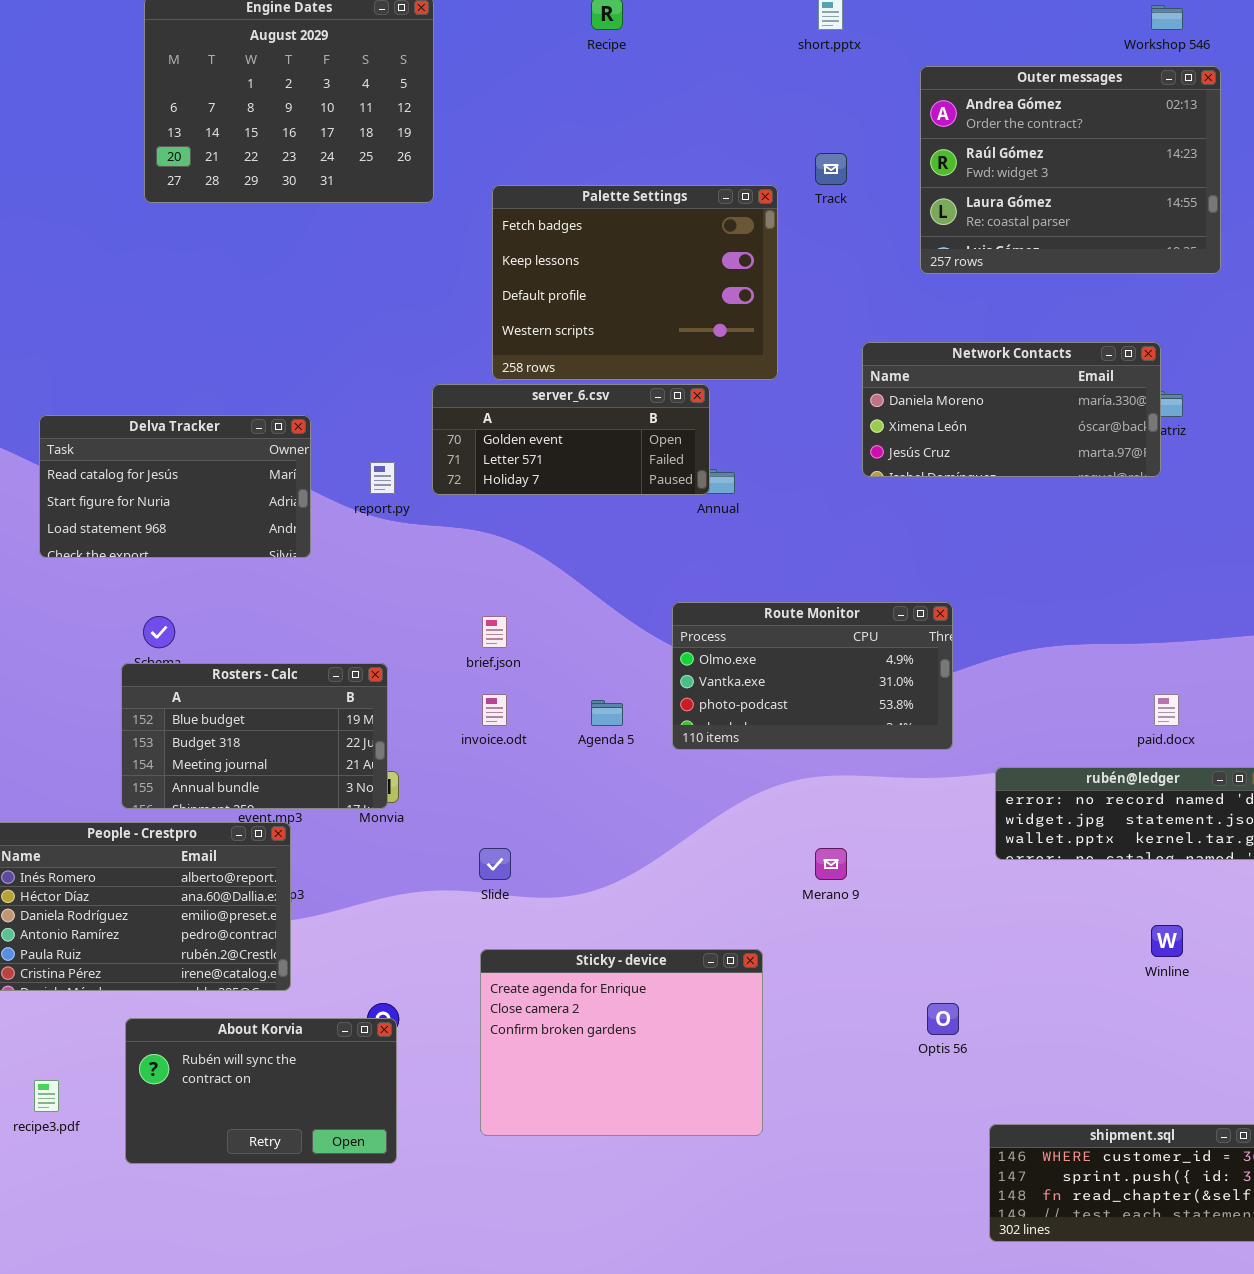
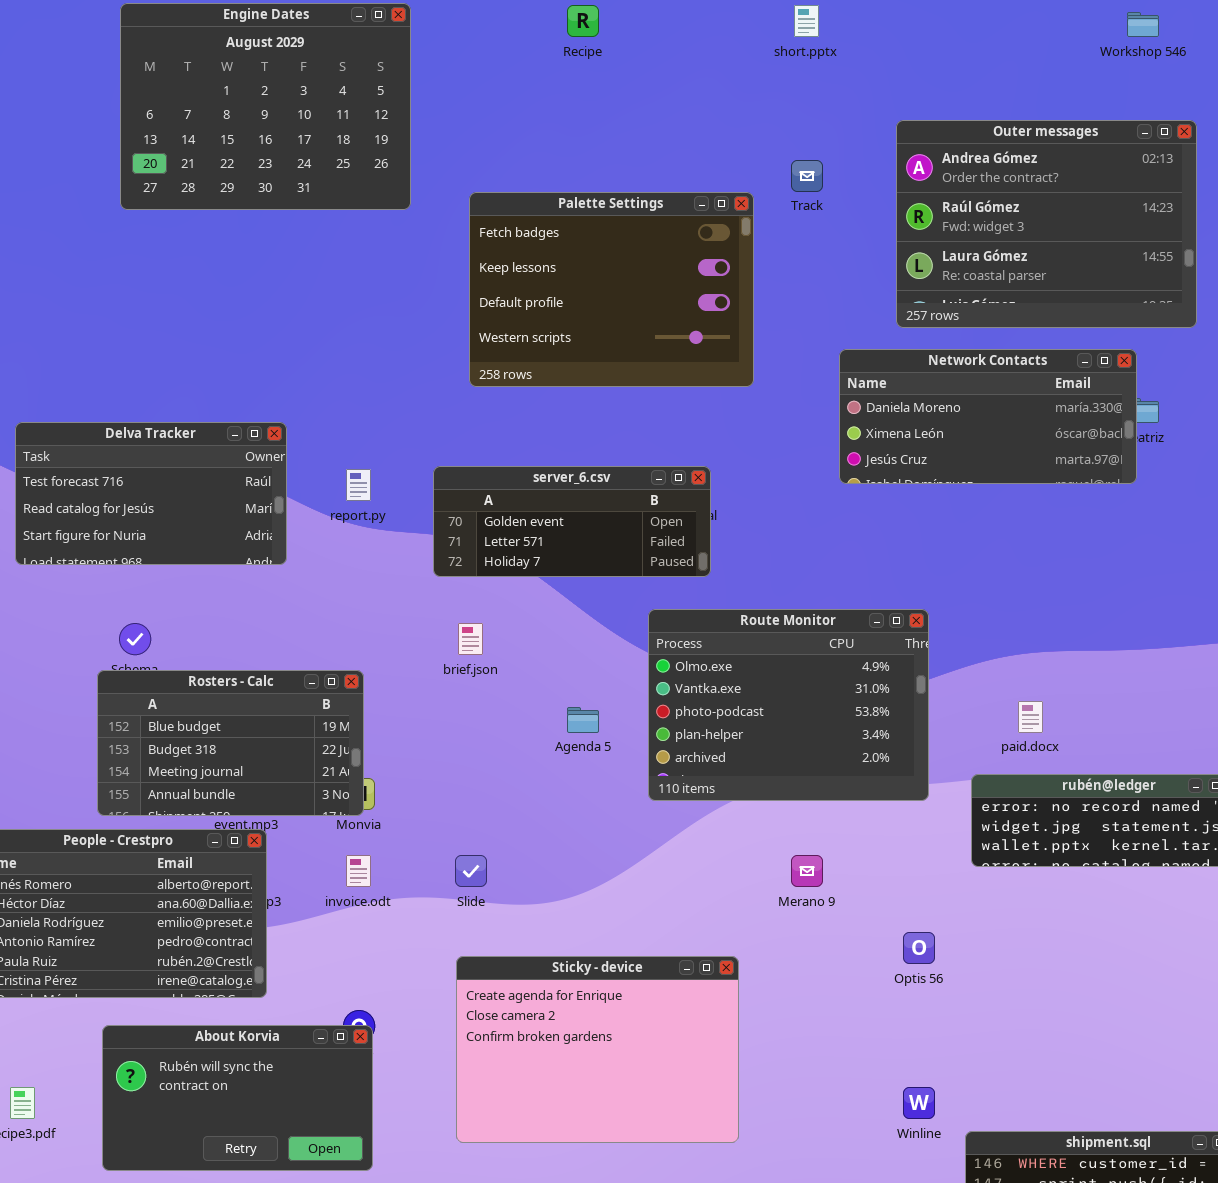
Outer messages: [920,66,1221,274] -> [896,120,1197,328], moved
server_6.csv: [432,384,710,495] -> [433,466,711,577], moved
Delva Tracker: [39,415,311,558] -> [15,422,287,565], scrolled up 1 row
Route Monitor: [672,602,953,750] -> [648,609,929,801], resized
invoice.odt: [482,694,507,726] -> [346,855,371,887], moved
paid.docx: [1154,694,1179,726] -> [1018,701,1043,733], moved
Winline: [1151,925,1183,957] -> [903,1087,935,1119], moved
Optis 56: [927,1003,959,1035] -> [903,932,935,964], moved

